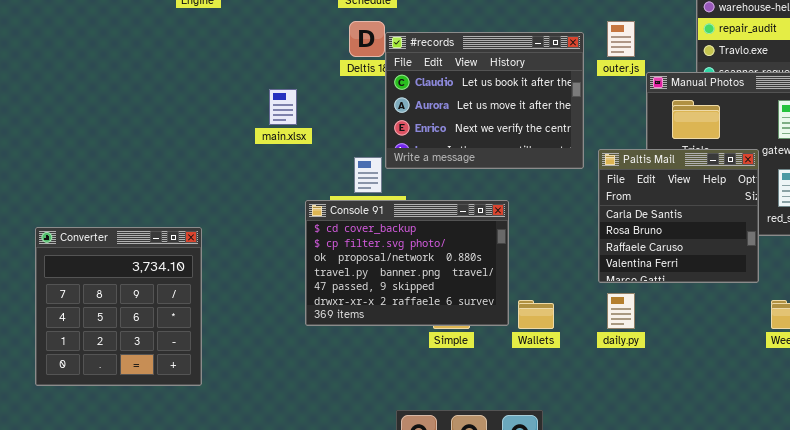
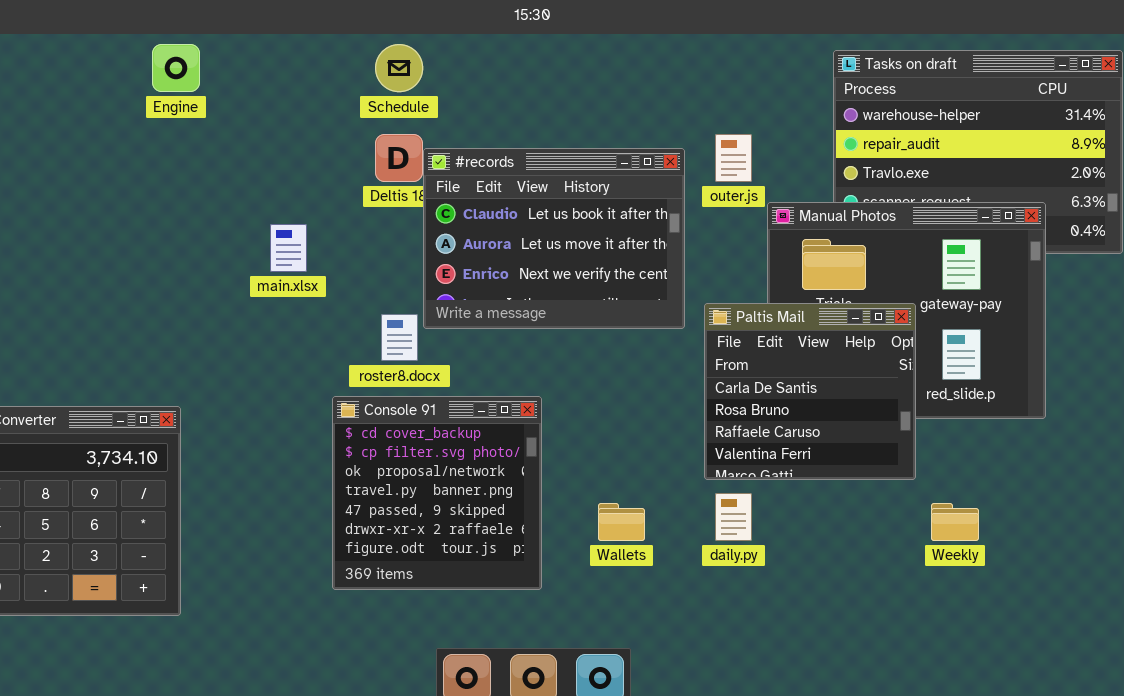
Console 91: [305,200,509,326] -> [332,396,542,590], moved, resized

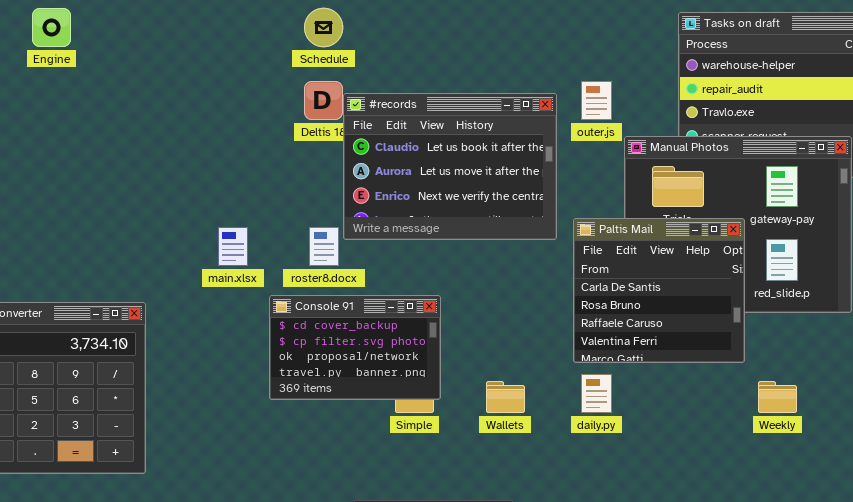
Engine: [152,44,200,92] -> [32,8,71,47], moved
main.xlsx: [270,224,307,272] -> [218,227,248,266], moved
Console 91: [332,396,542,590] -> [269,295,441,400], resized

